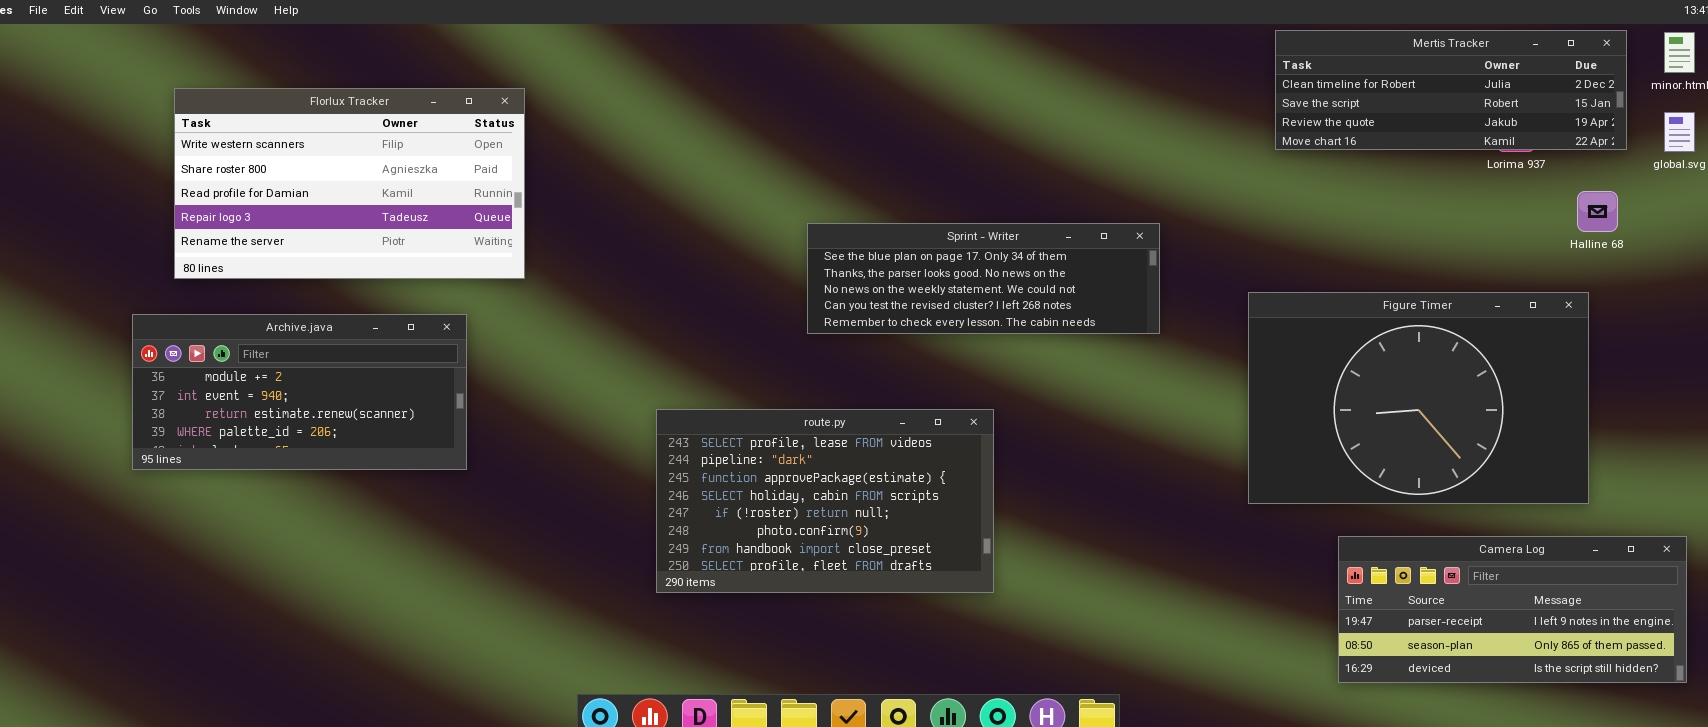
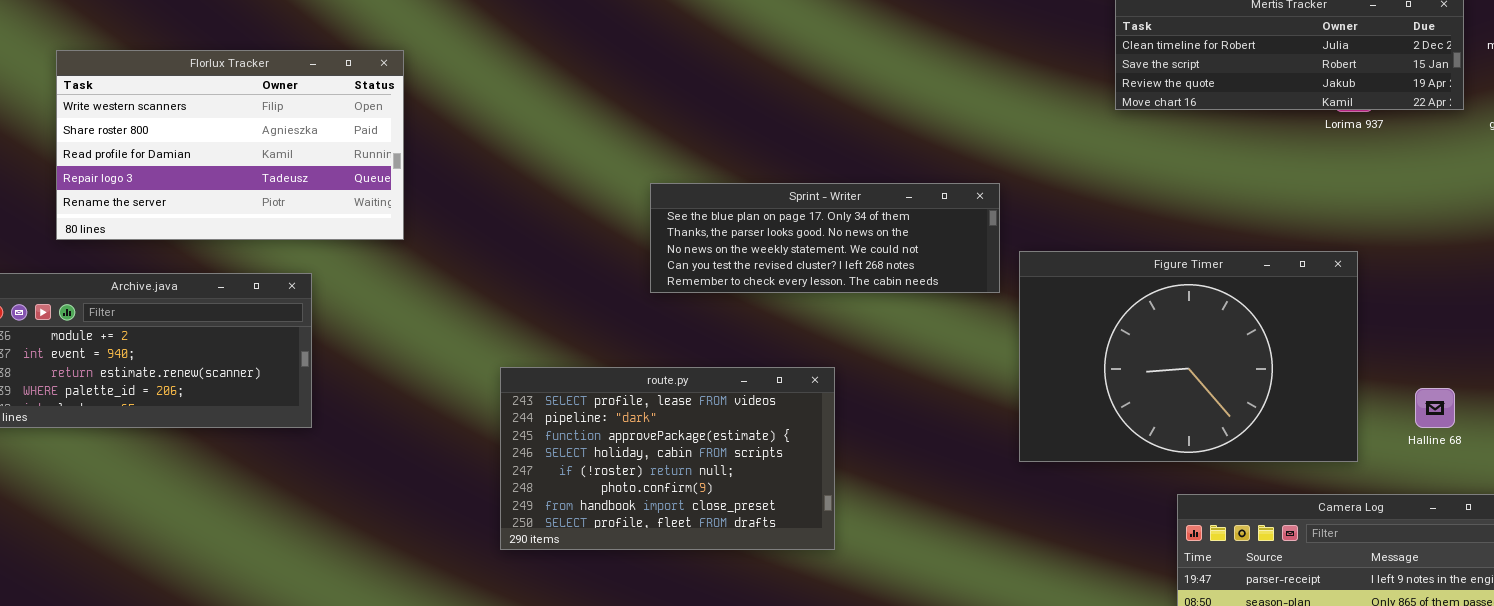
Florlux Tracker: [174,88,525,279] -> [56,50,404,240], moved
Halline 68: [1577,191,1618,232] -> [1415,388,1455,428], moved
Figure Timer: [1248,292,1589,504] -> [1019,251,1358,462], moved

